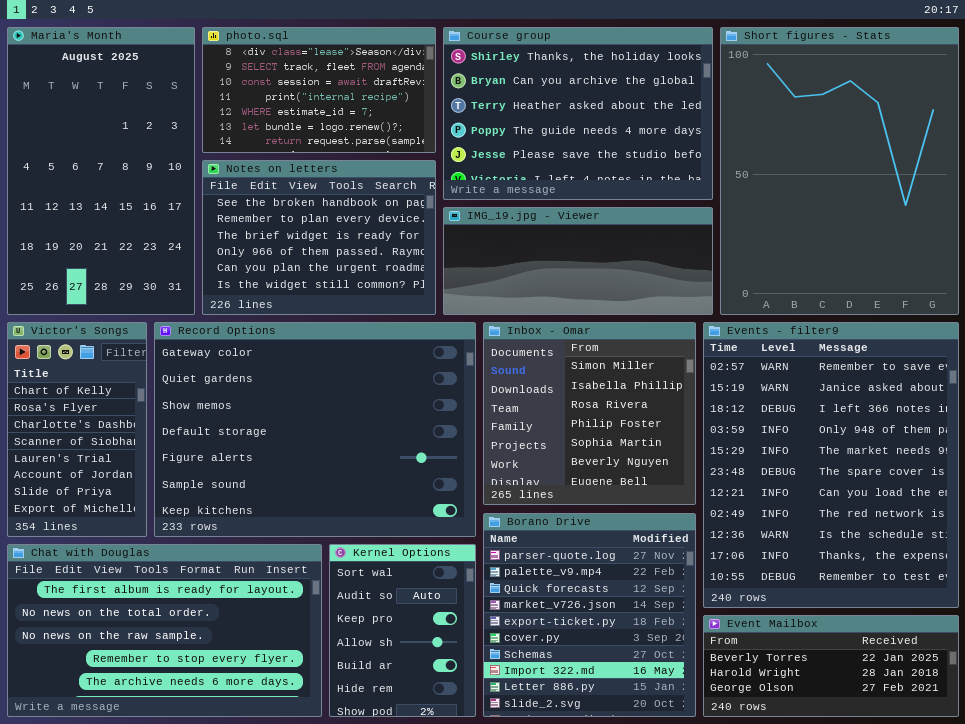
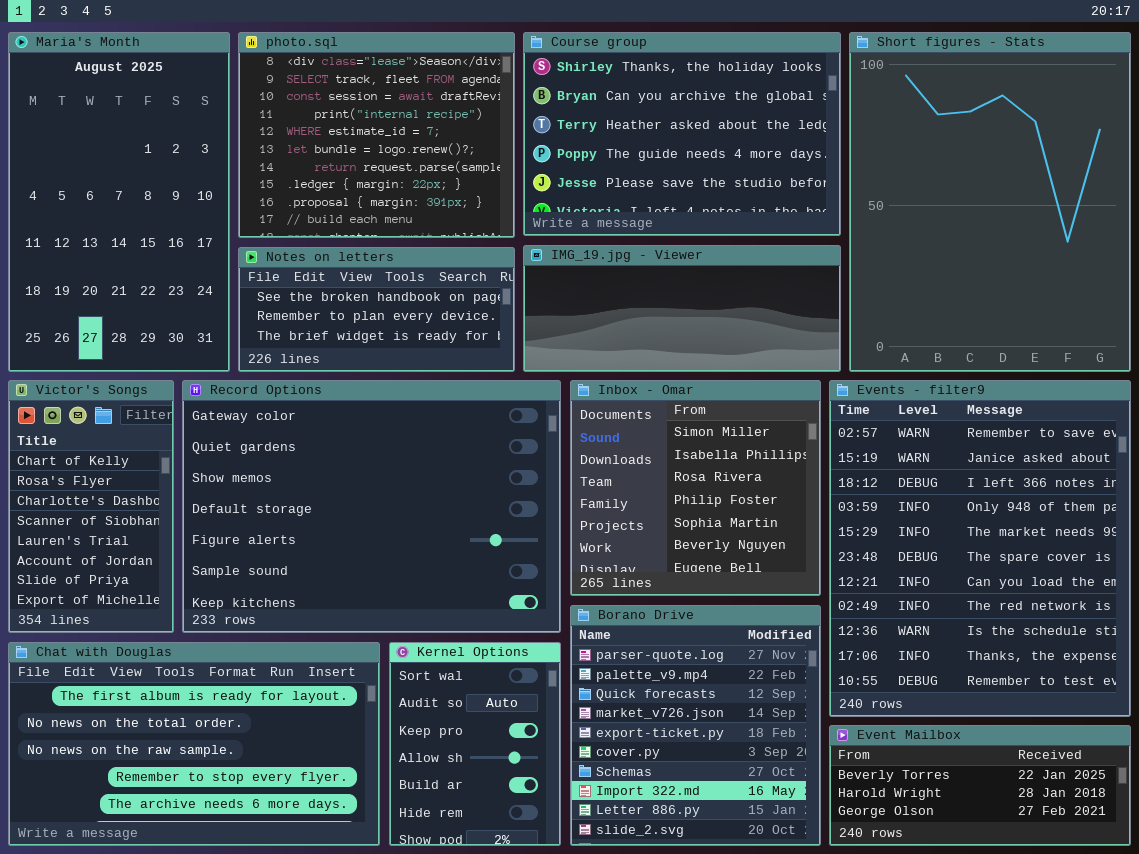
photo.sql: [202,27,436,153] -> [238,32,515,238], resized
Notes on letters: [202,160,436,315] -> [238,247,515,372], resized

